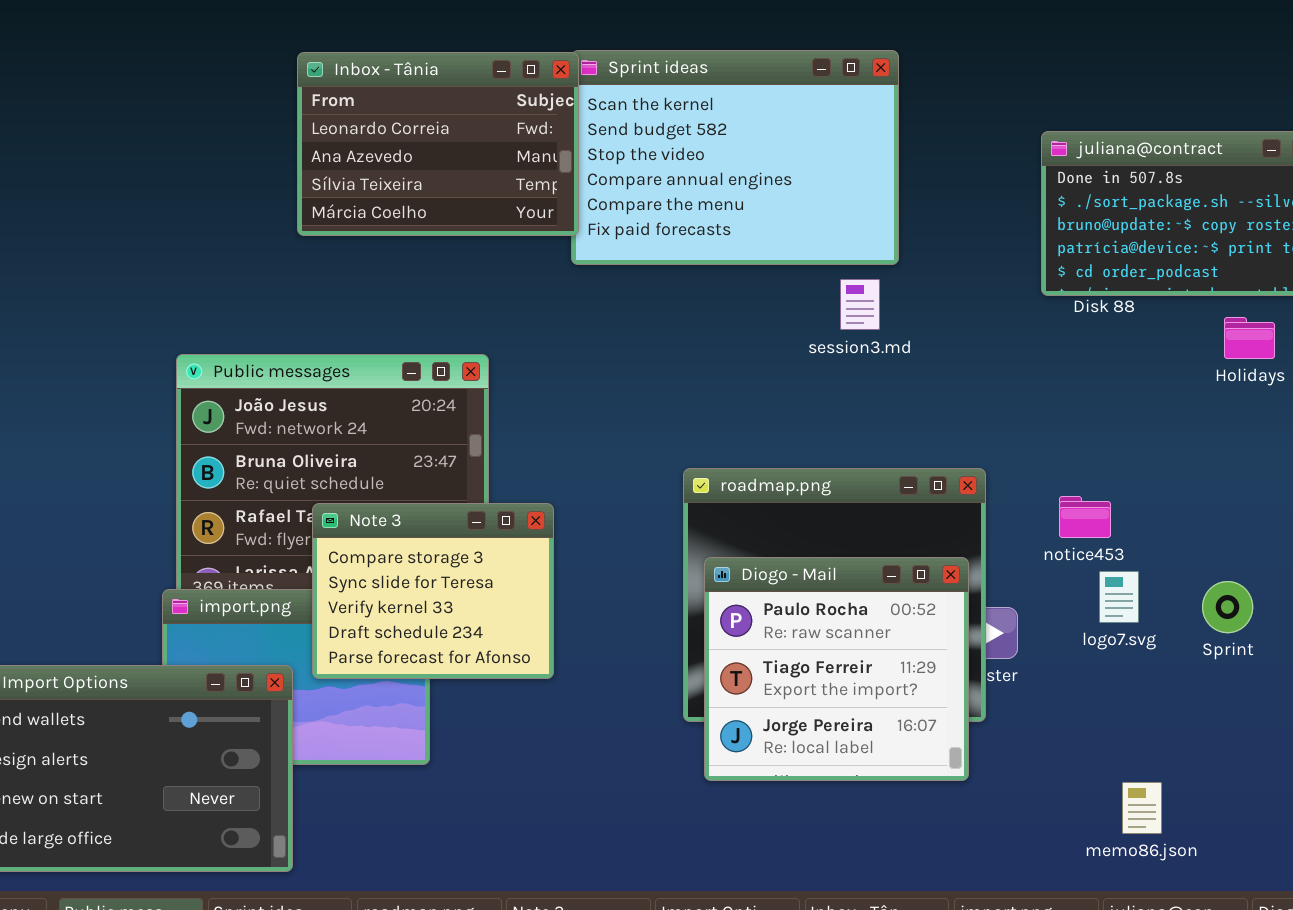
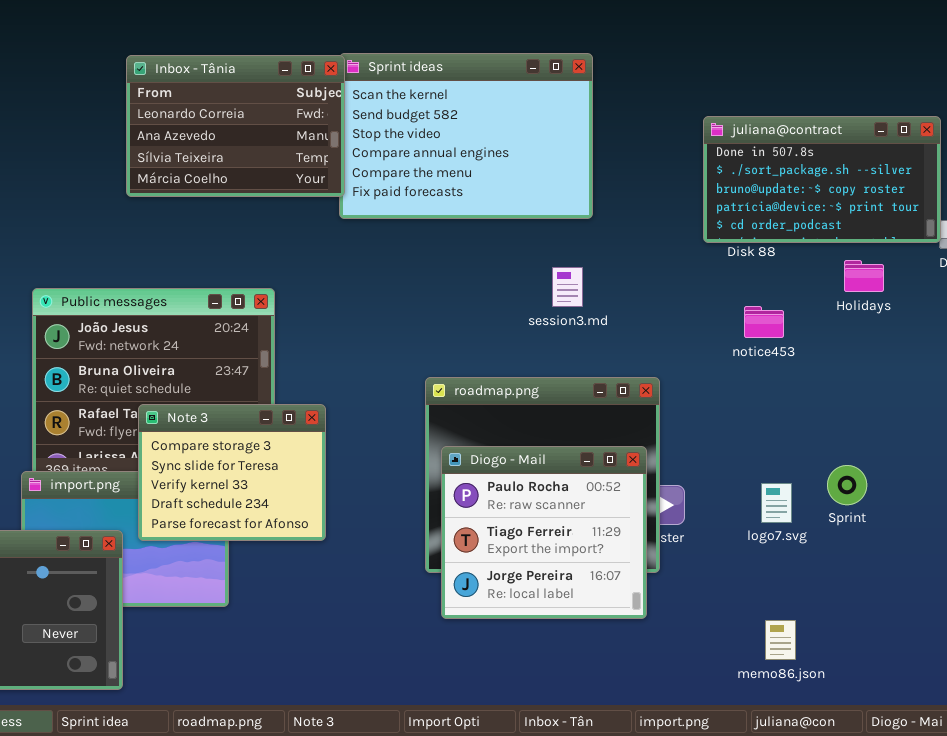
session3.md: [840,279,880,330] -> [552,267,583,307], moved
notice453: [1059,496,1111,538] -> [744,306,784,338], moved
logo7.svg: [1099,571,1139,623] -> [761,483,792,523], moved

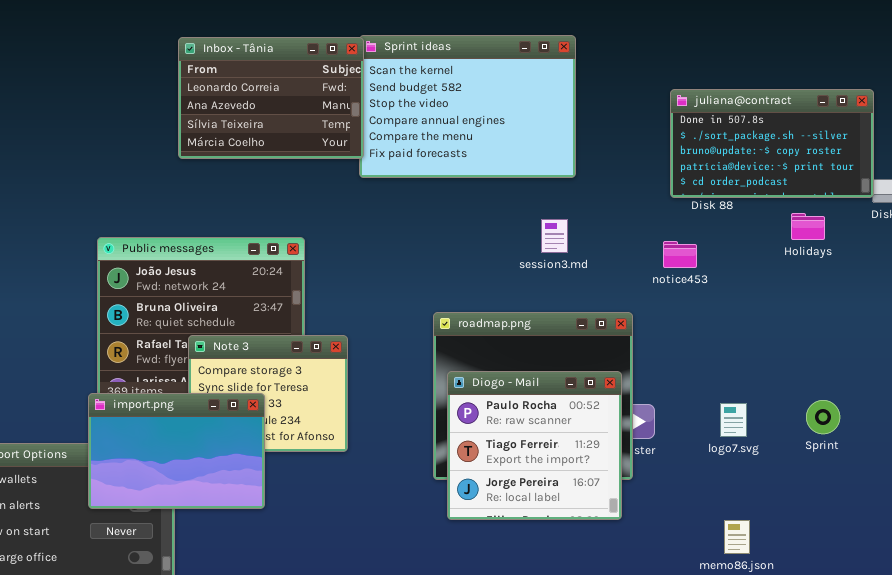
notice453: [744,306,784,338] -> [663,241,697,268], moved
Sprint: [827,465,867,505] -> [806,400,840,434], moved
import.png: [21,471,229,607] -> [88,393,265,509], raised

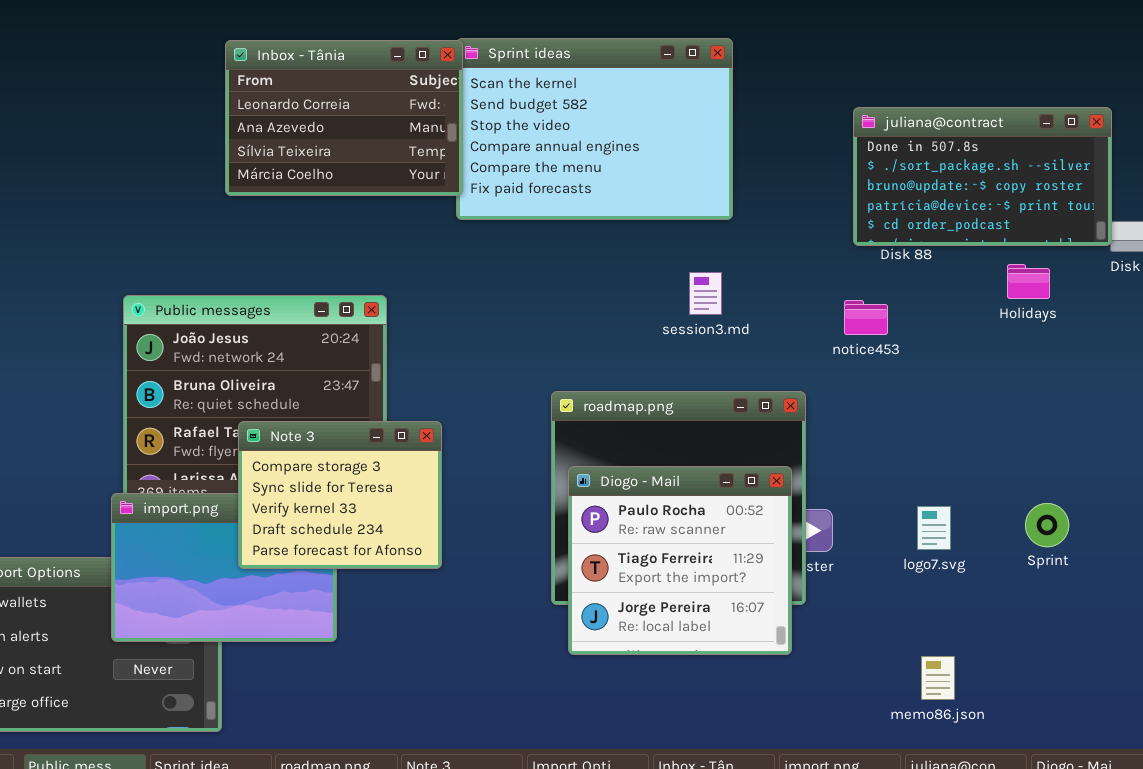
Note 3: [188,335,348,452] -> [238,421,442,569], raised

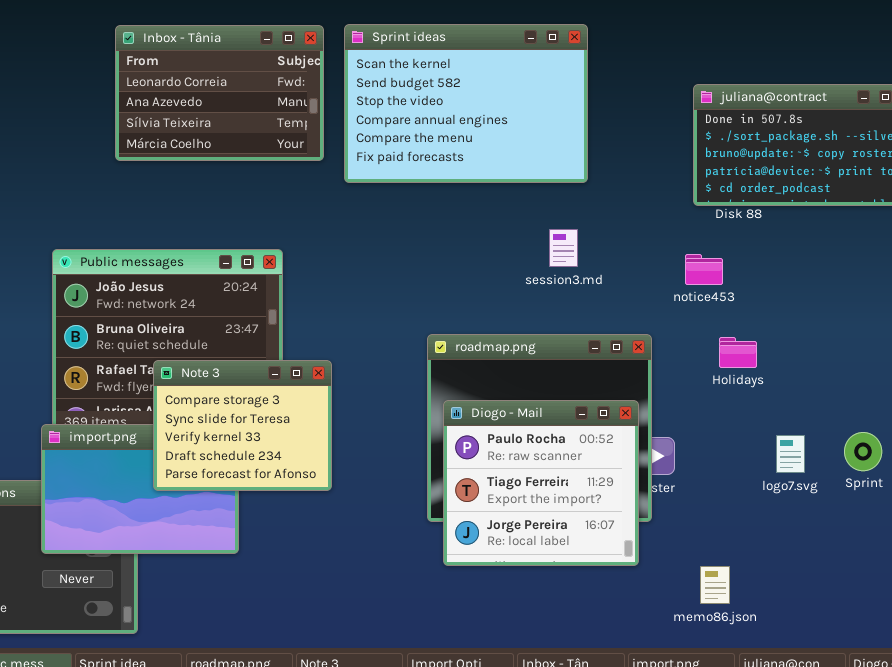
Inbox - Tânia: [225,40,463,196] -> [115,25,324,161], moved
Holidays: [1007,264,1050,299] -> [719,337,757,368], moved
logo7.svg: [917,506,951,550] -> [776,435,805,473], moved
memo86.json: [921,656,955,700] -> [700,566,730,604], moved

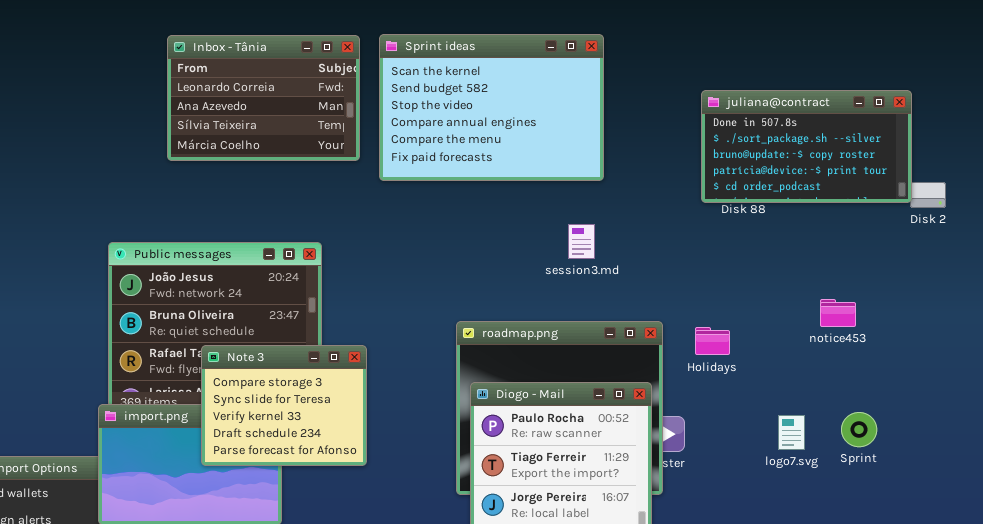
notice453: [685,254,723,285] -> [820,299,856,327], moved
Holidays: [719,337,757,368] -> [695,327,730,355], moved

